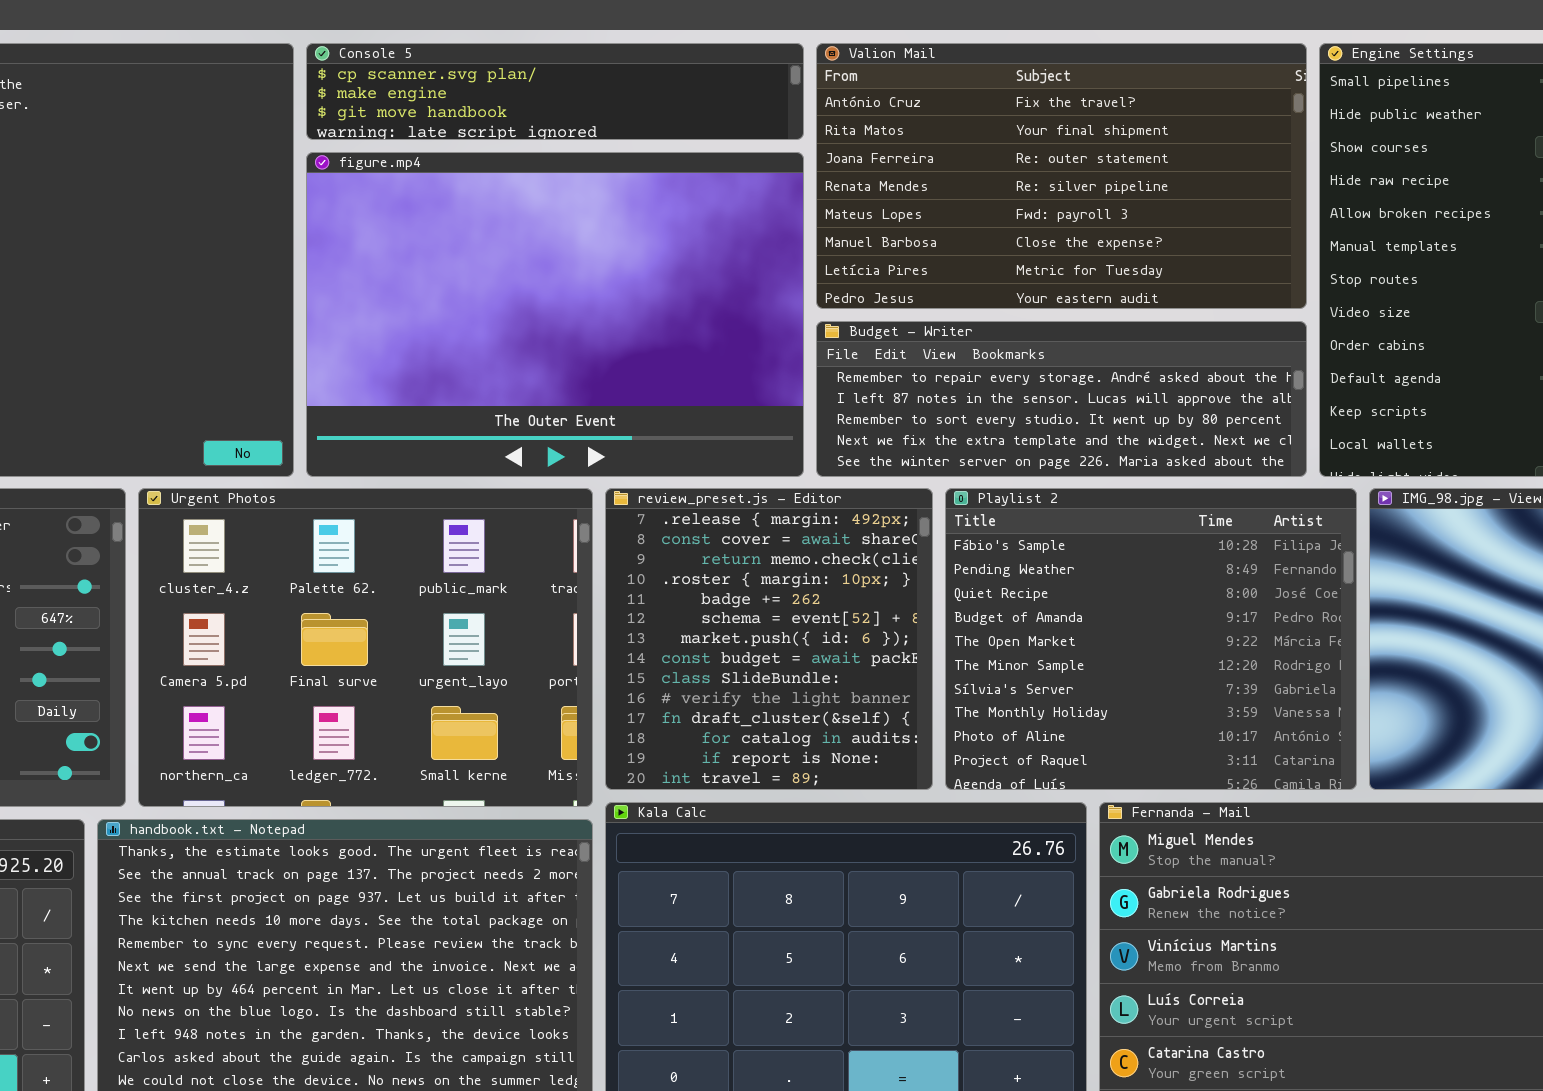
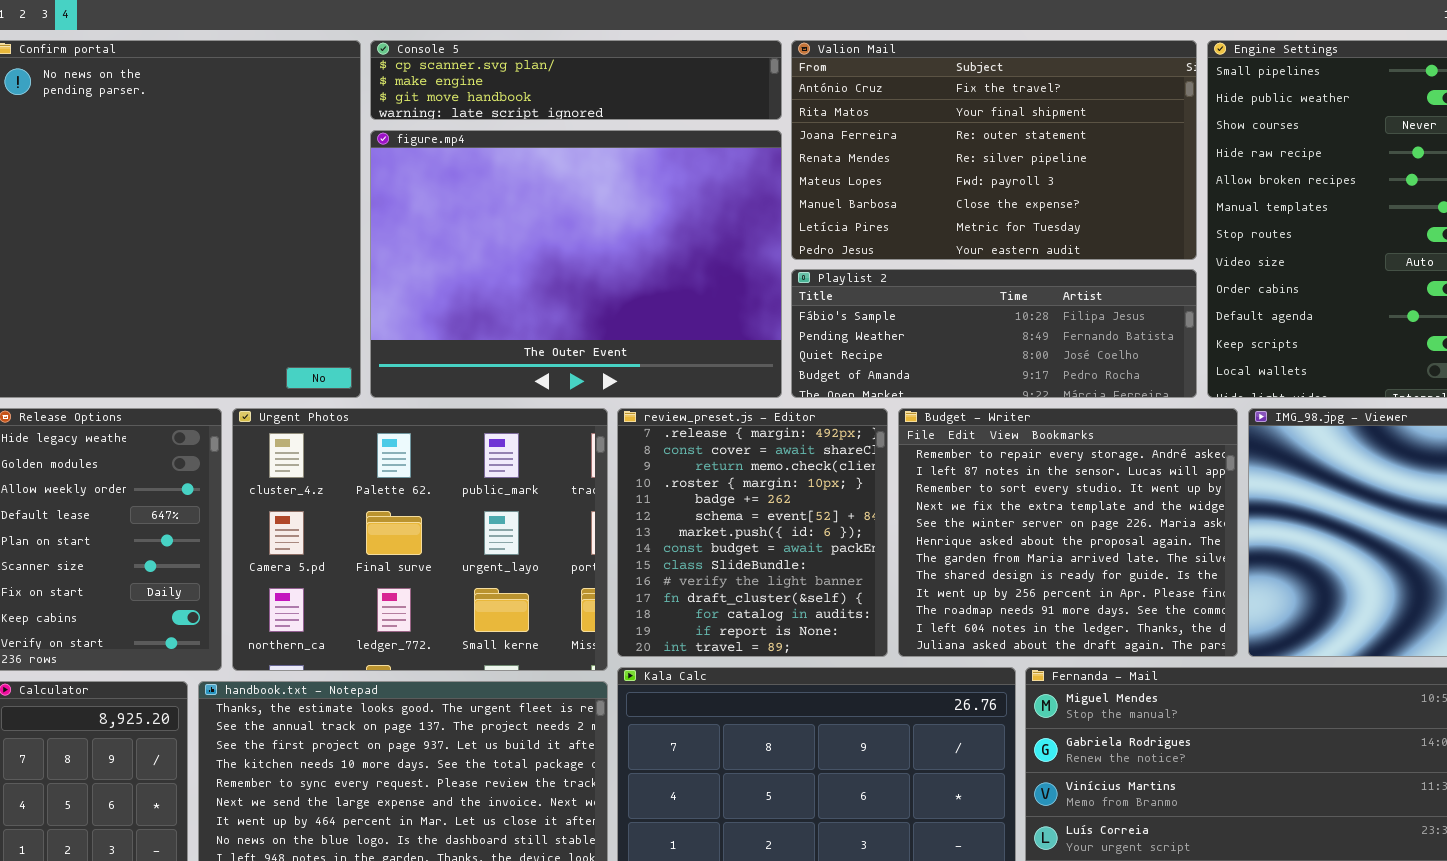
Budget - Writer: [816,321,1307,477] -> [898,408,1238,657], moved, resized
Playlist 2: [945,488,1357,790] -> [791,269,1197,398], moved, resized

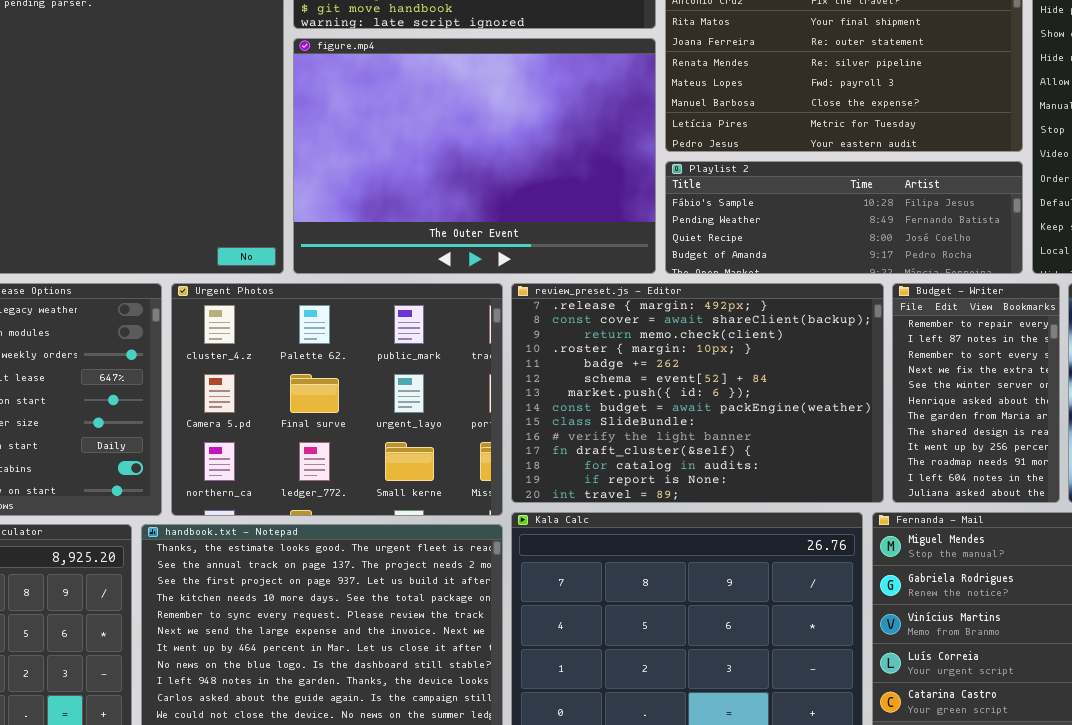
review_preset.js - Editor: [617,408,888,657] -> [511,283,884,503], resized
Budget - Writer: [898,408,1238,657] -> [892,283,1060,503], resized

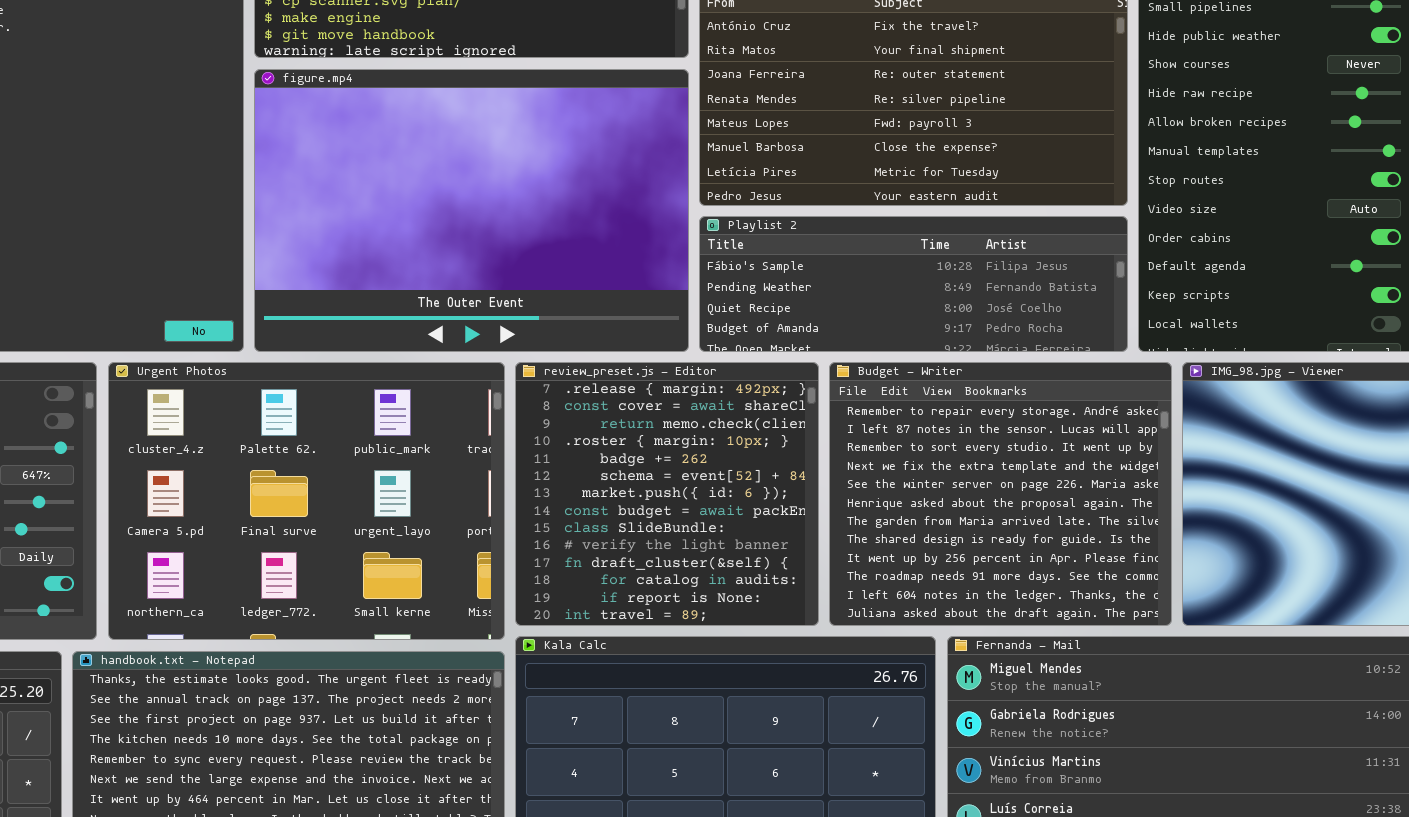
review_preset.js - Editor: [511,283,884,503] -> [515,362,819,626], resized
Budget - Writer: [892,283,1060,503] -> [829,362,1172,626], resized

